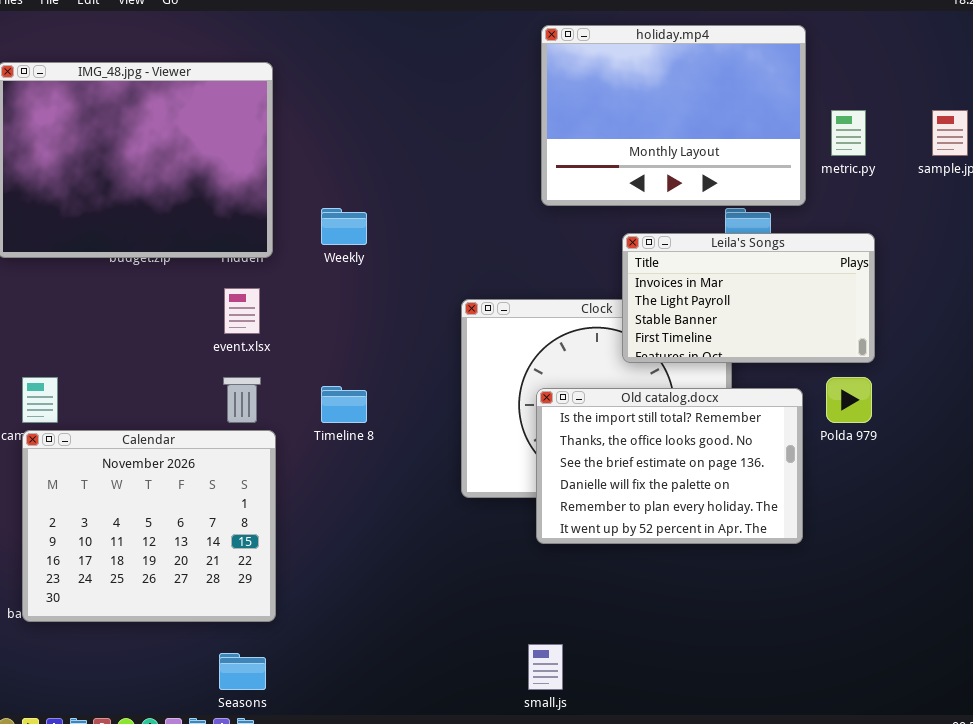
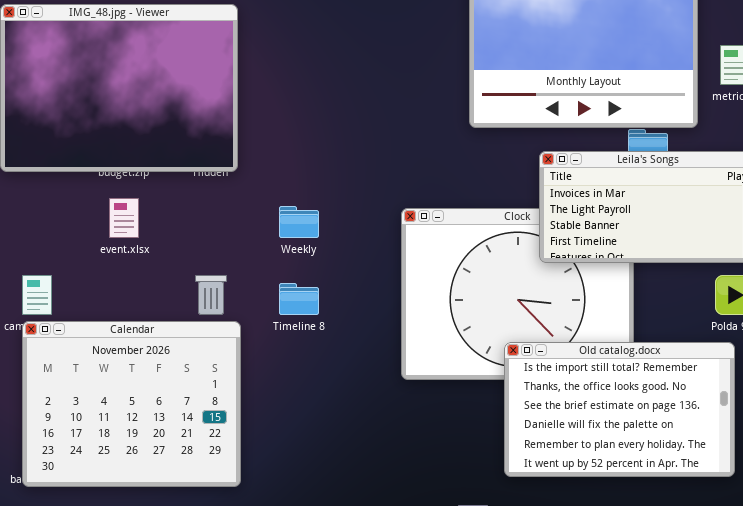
Weekly: [321,208,367,245] -> [279,206,319,238], moved
event.xlsx: [224,288,260,334] -> [109,198,139,238], moved
Old catalog.docx: [536,388,803,544] -> [504,342,735,477], moved

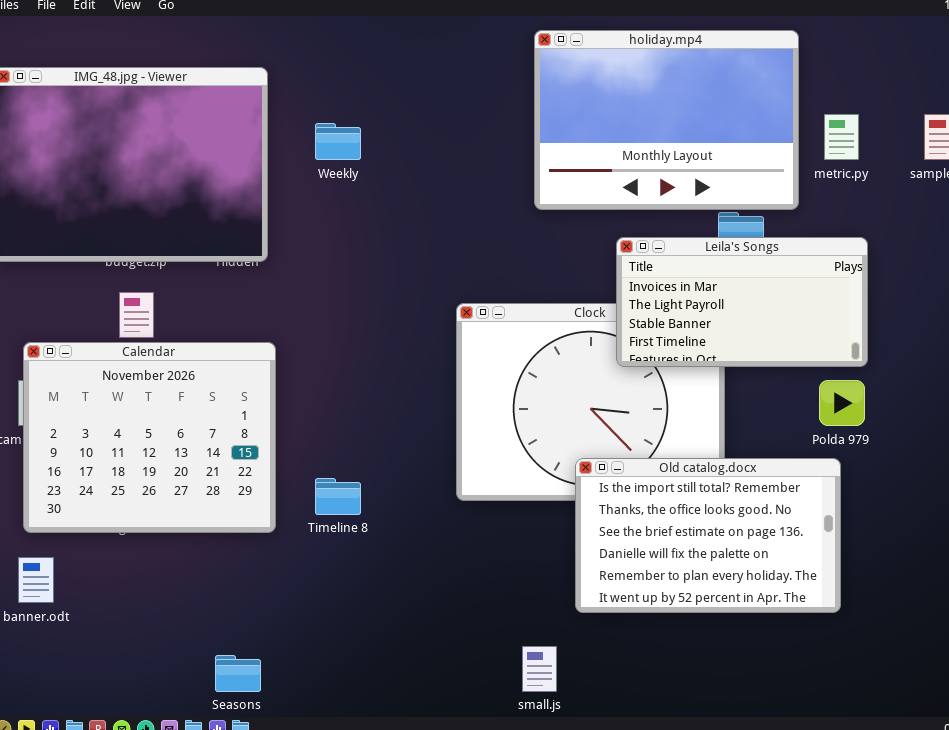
Weekly: [279,206,319,238] -> [315,123,361,160], moved
Timeline 8: [279,283,319,315] -> [315,478,361,515], moved
Calendar: [22,321,241,487] -> [23,342,276,533], moved

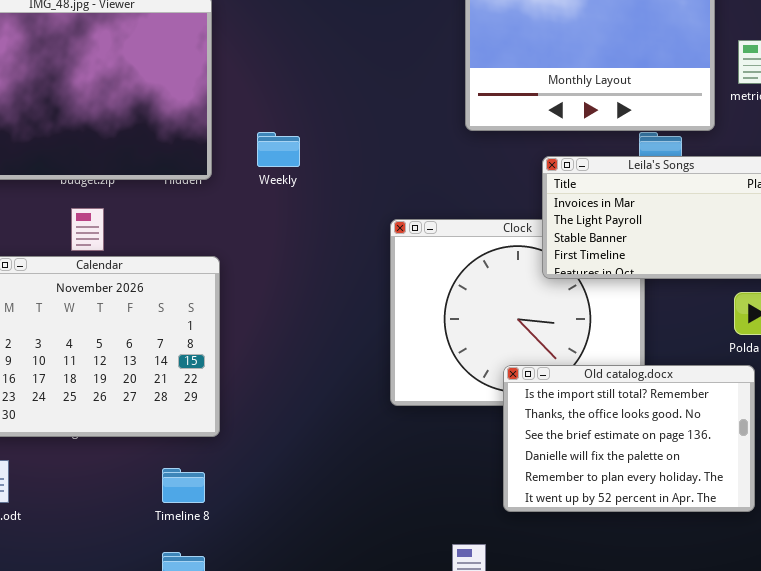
Weekly: [315,123,361,160] -> [257,132,300,167], moved
Timeline 8: [315,478,361,515] -> [162,468,205,503], moved

